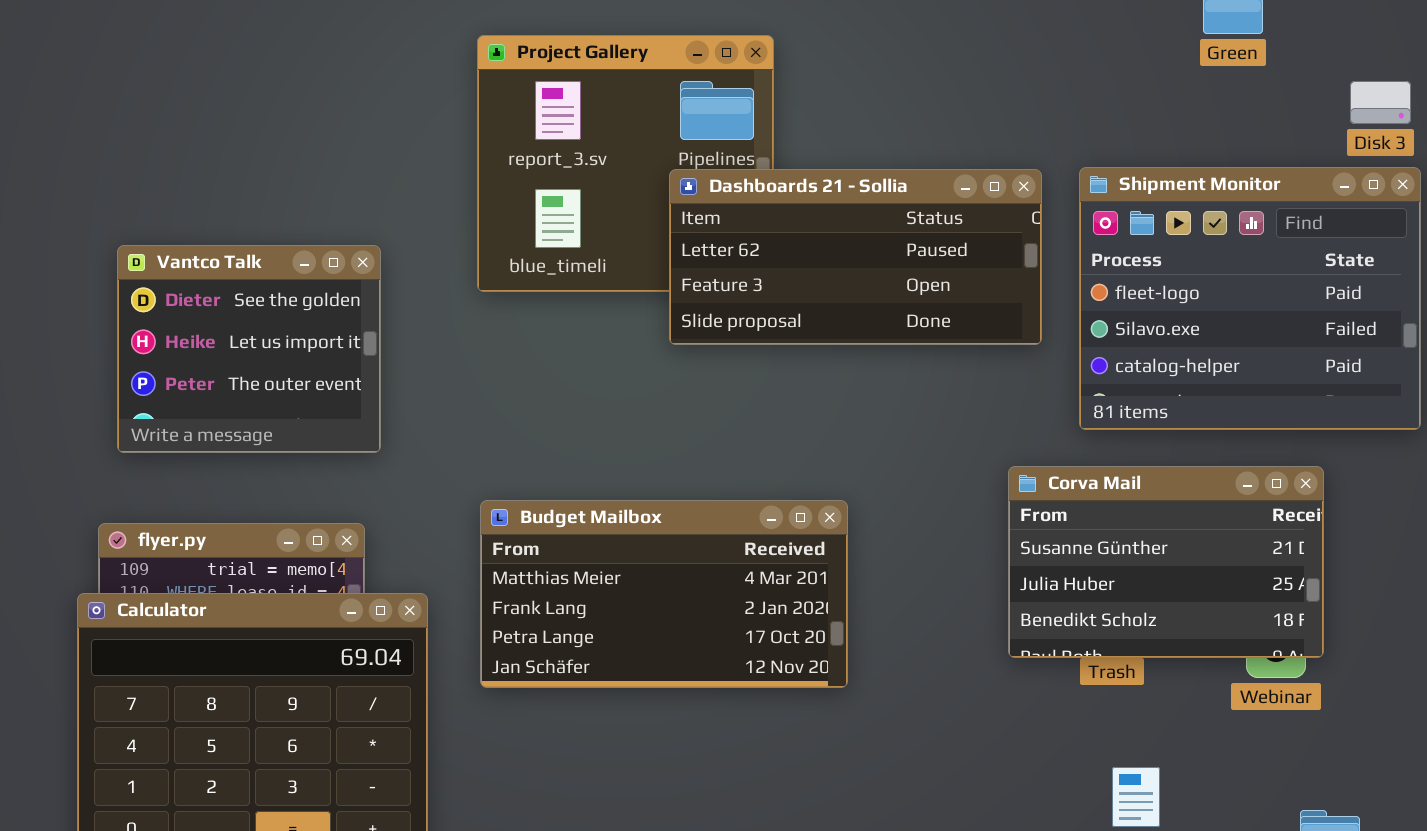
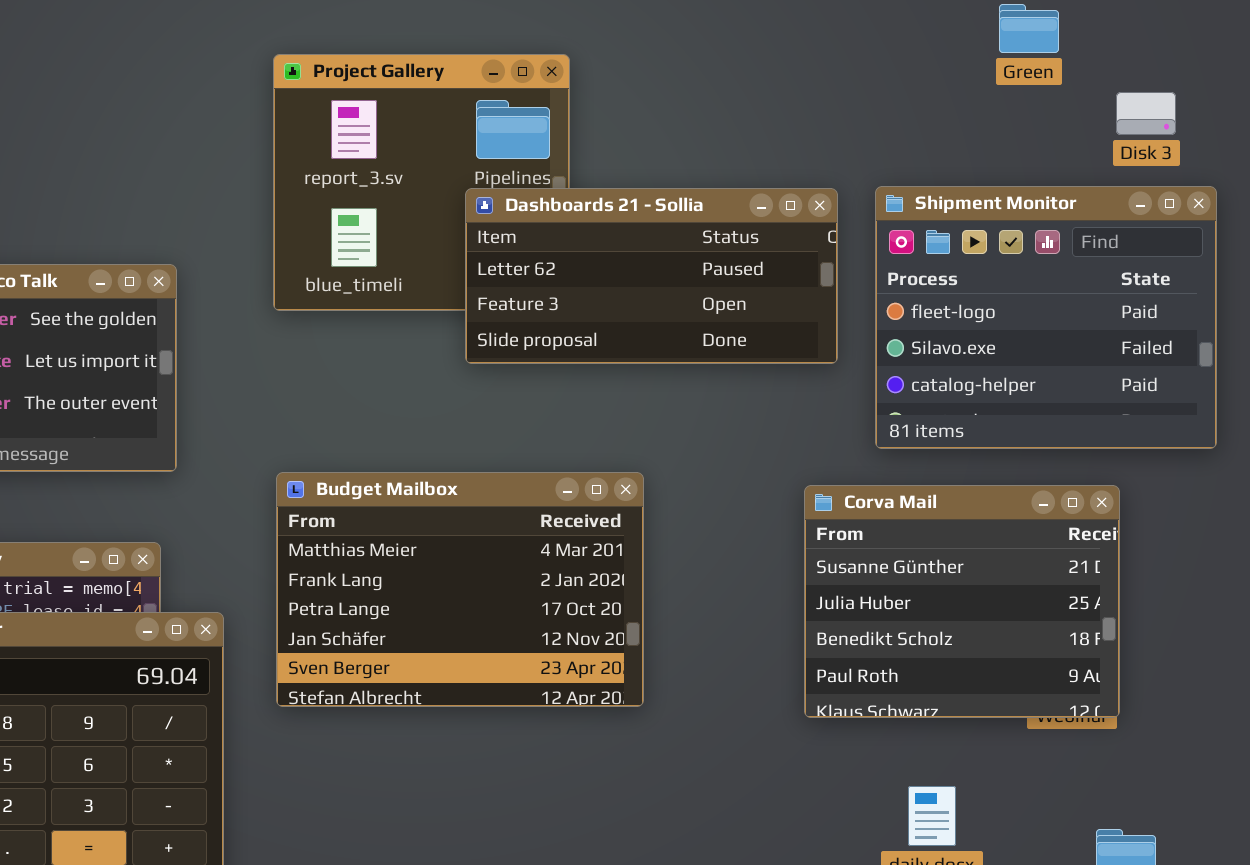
Disk 3: [1350,81,1411,124] -> [1116,92,1176,135], moved
Corva Mail: [1008,466,1324,658] -> [804,485,1120,718], resized
Budget Mailbox: [480,500,848,688] -> [276,472,644,707], resized

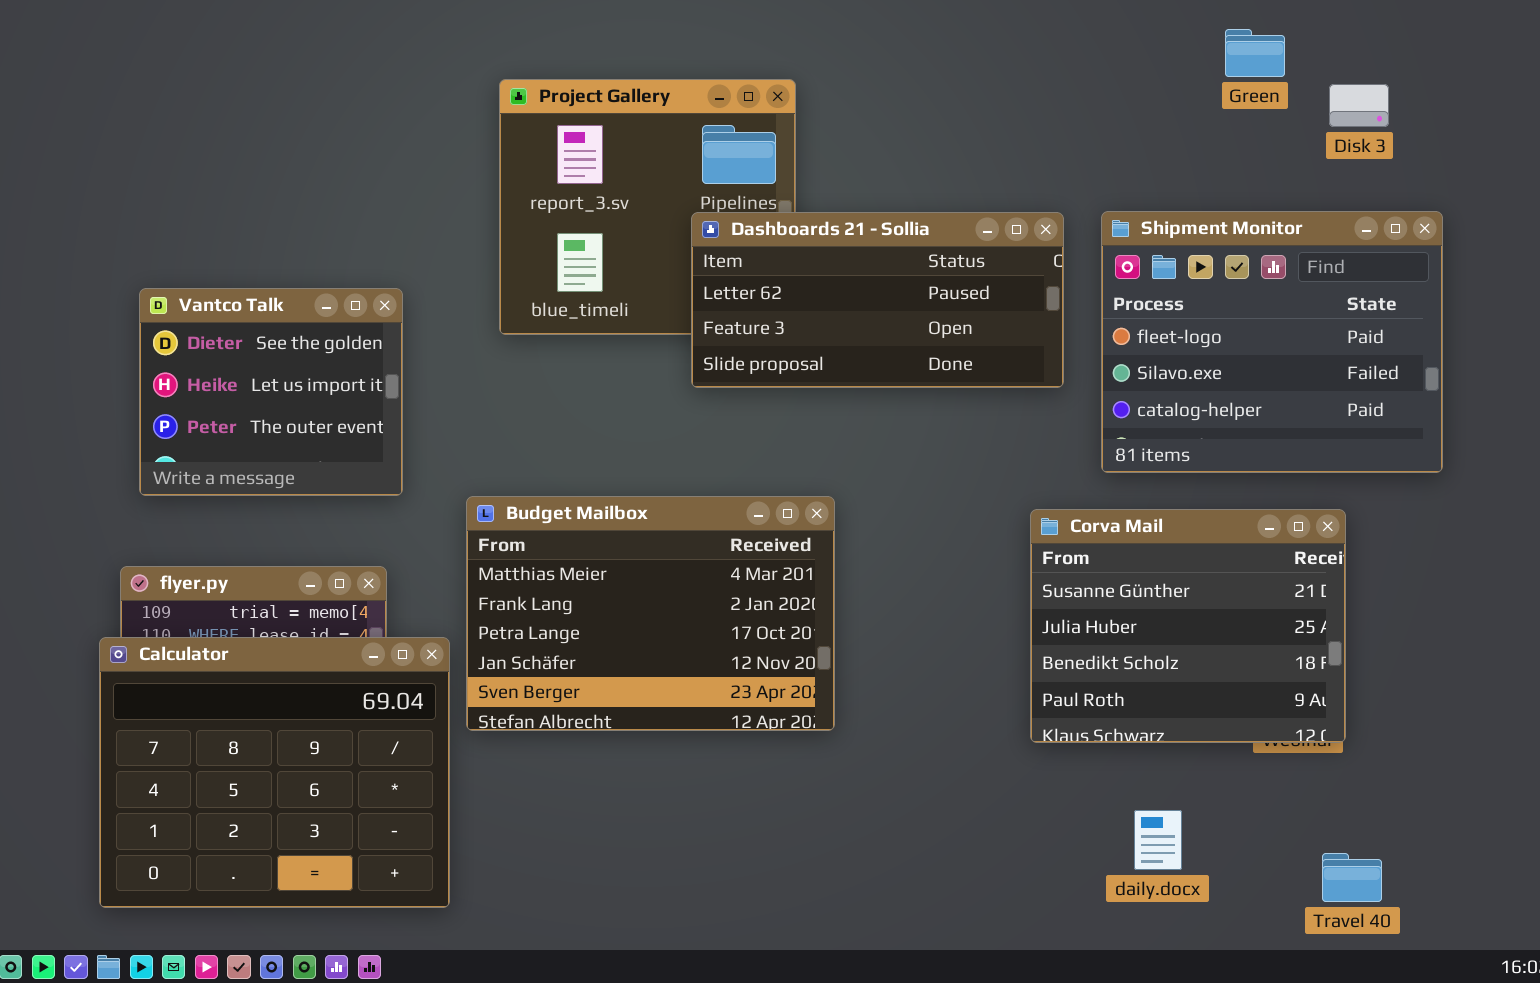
Disk 3: [1116,92,1176,135] -> [1329,84,1389,127], moved
Budget Mailbox: [276,472,644,707] -> [466,496,835,731], moved

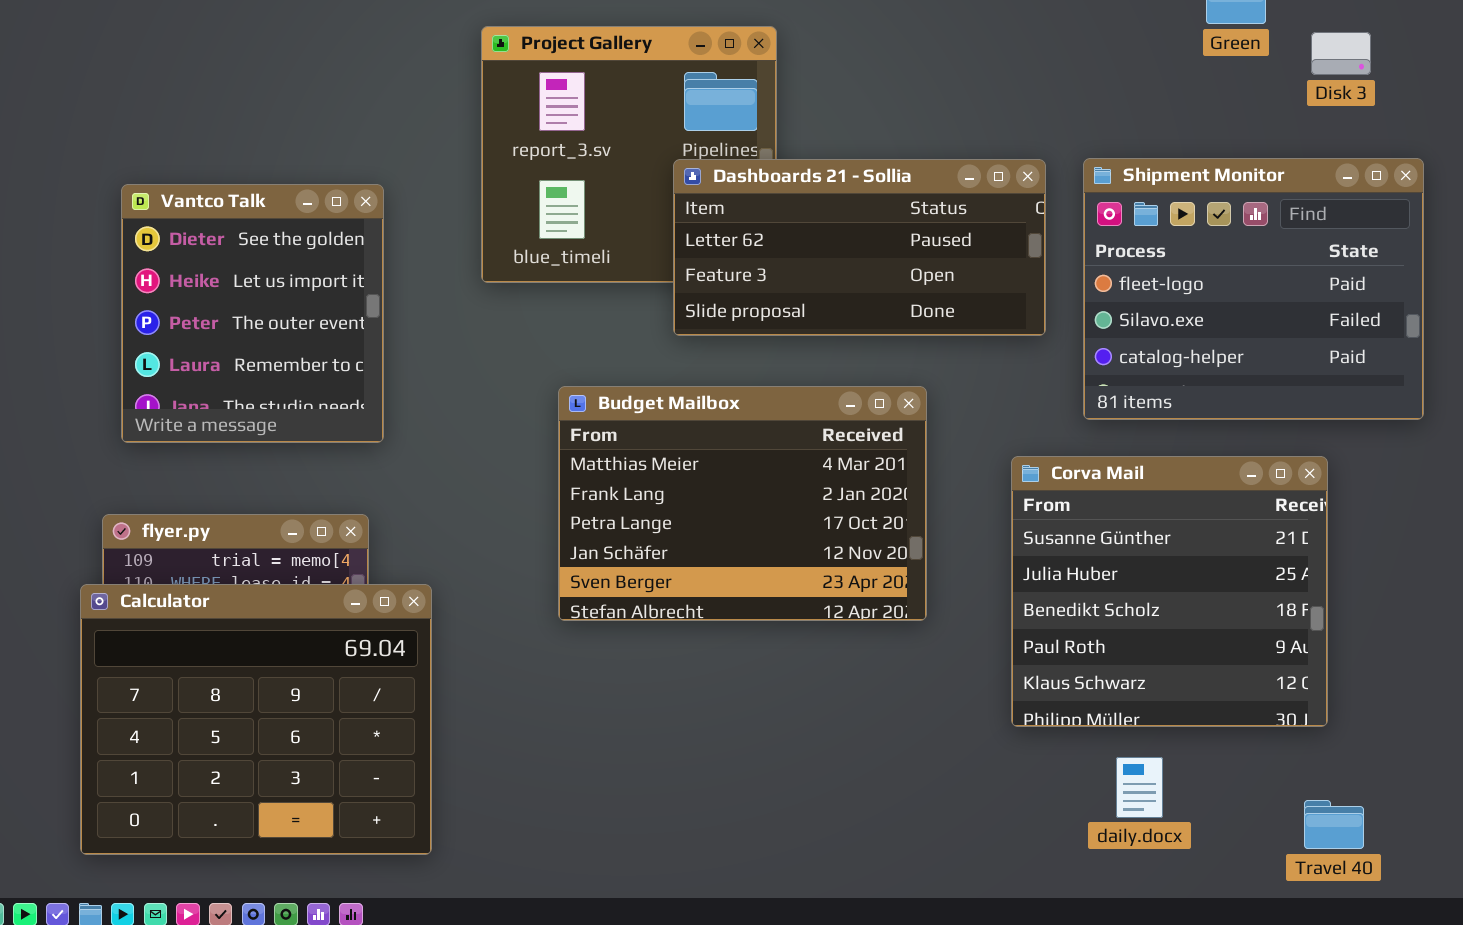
Vantco Talk: [139,288,403,496] -> [121,184,384,443], resized
Budget Mailbox: [466,496,835,731] -> [558,386,927,621], moved
Corva Mail: [1030,509,1346,743] -> [1011,456,1328,727], resized

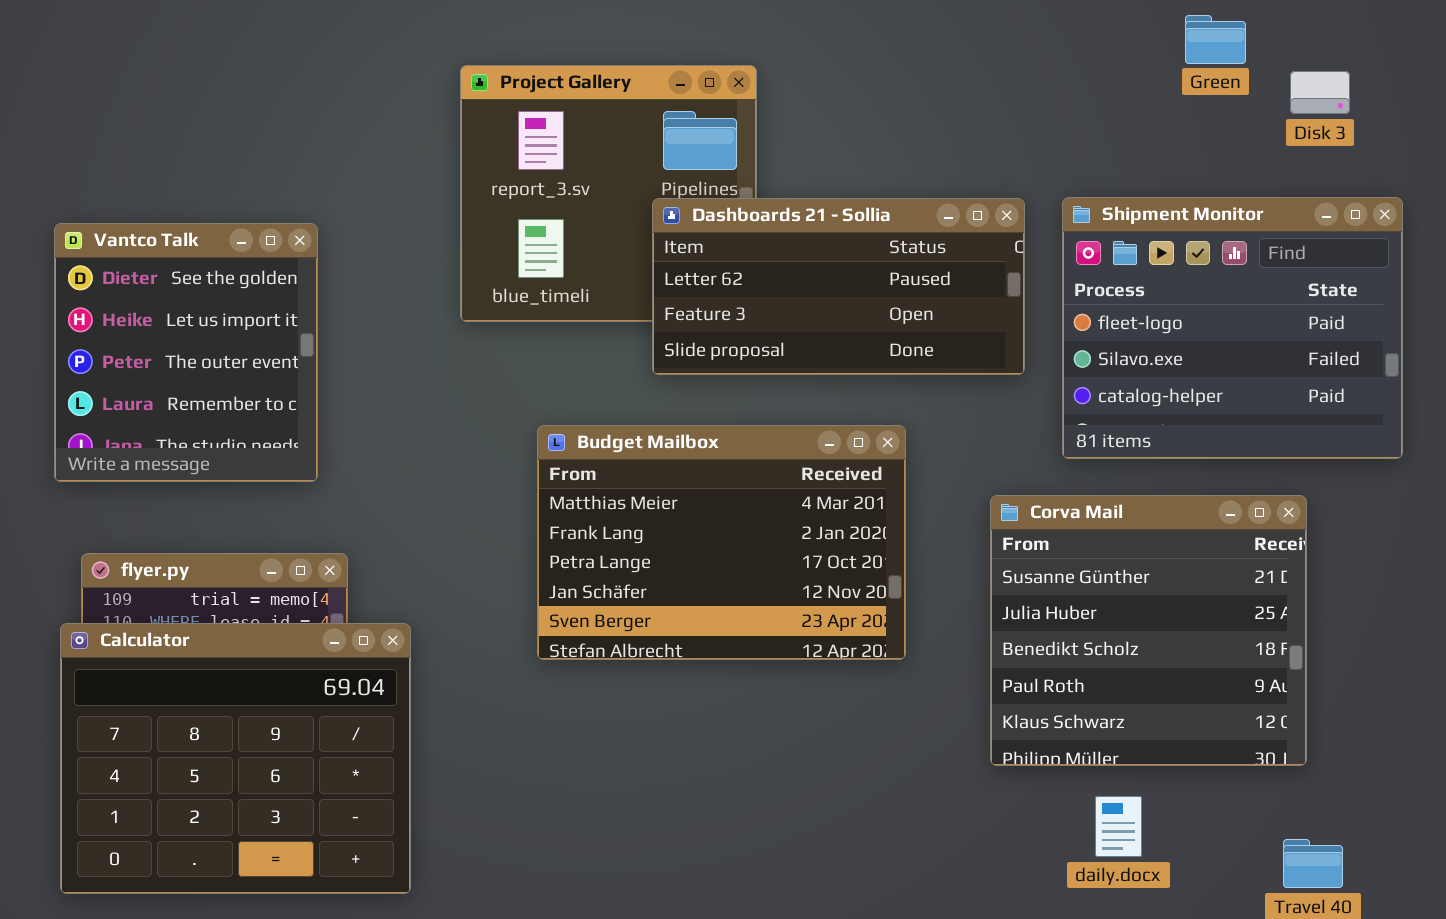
Vantco Talk: [121,184,384,443] -> [54,223,318,482], moved

